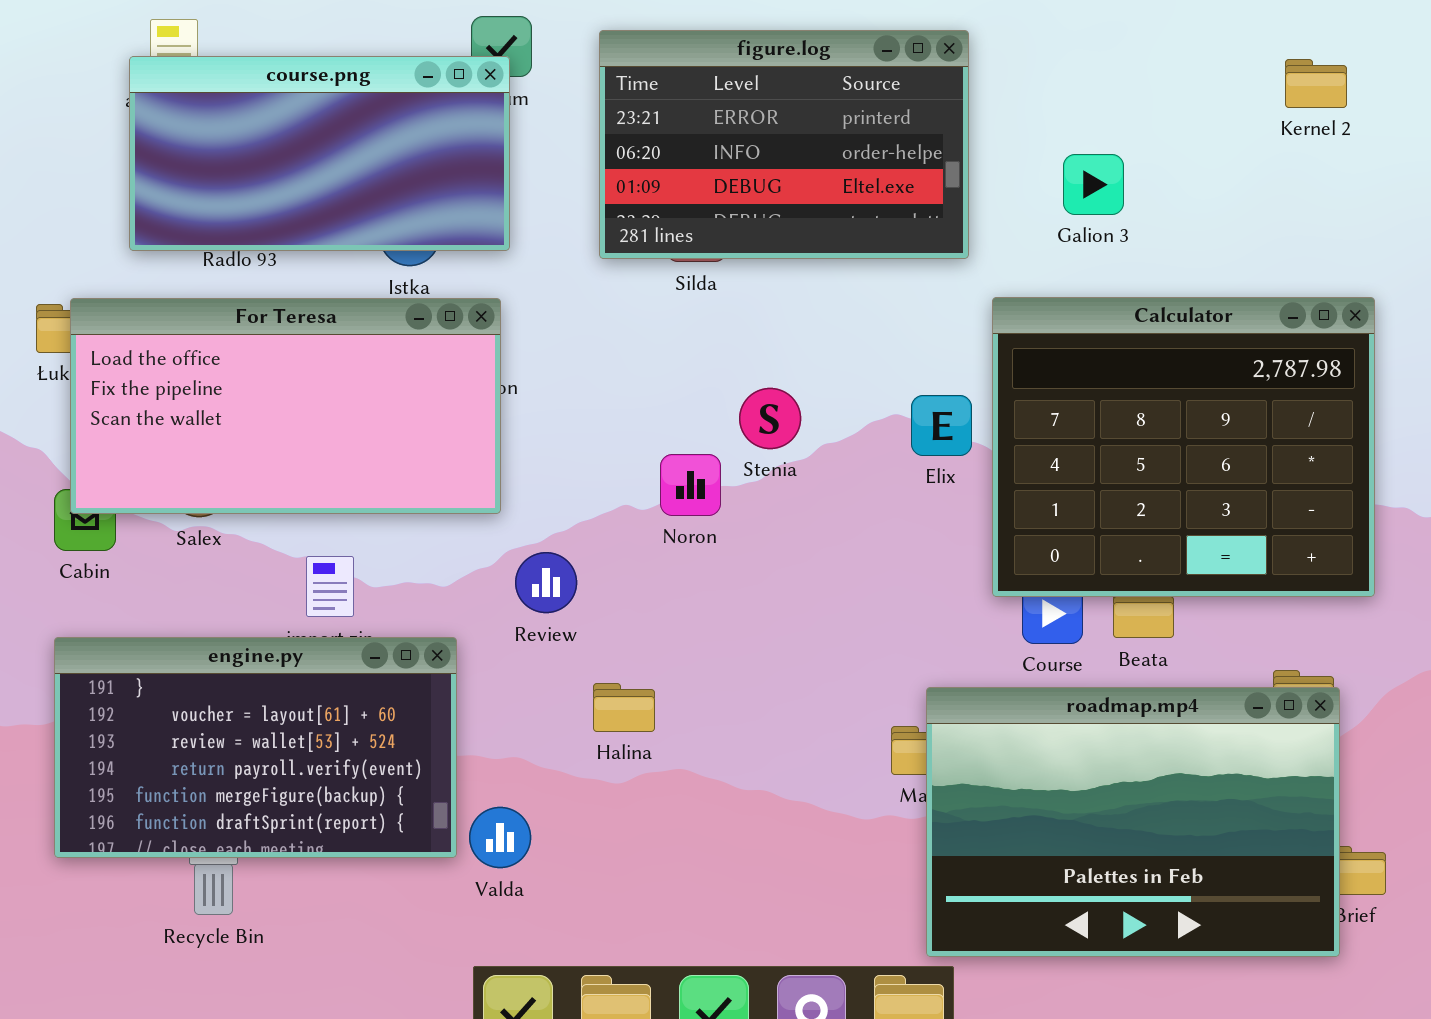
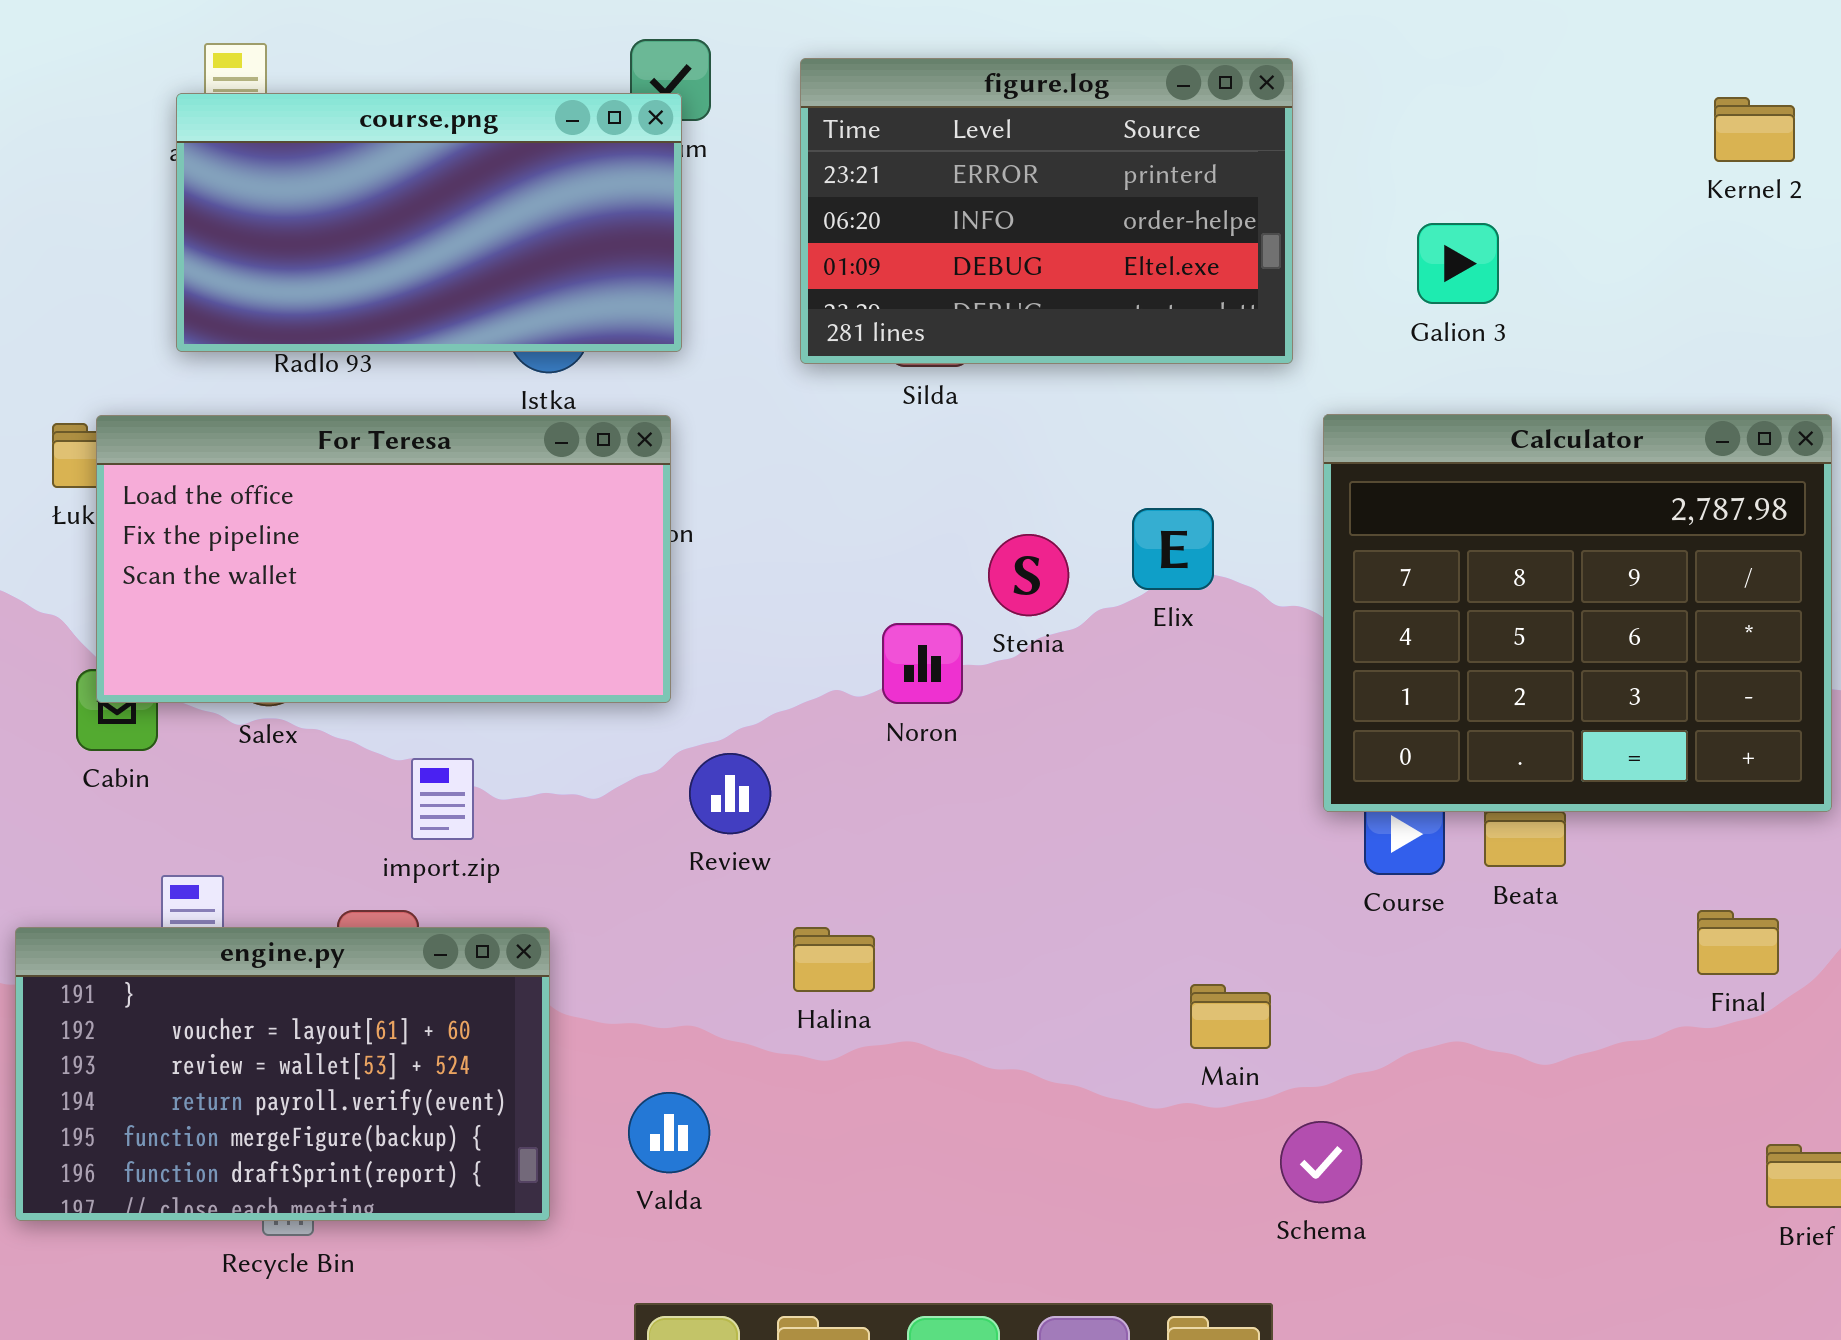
Elix: [911,395,972,456] -> [1132,508,1214,590], moved
engine.py: [54,637,457,858] -> [15,927,550,1221], moved
roadmap.mp4: [926,687,1340,957] -> none, closed

